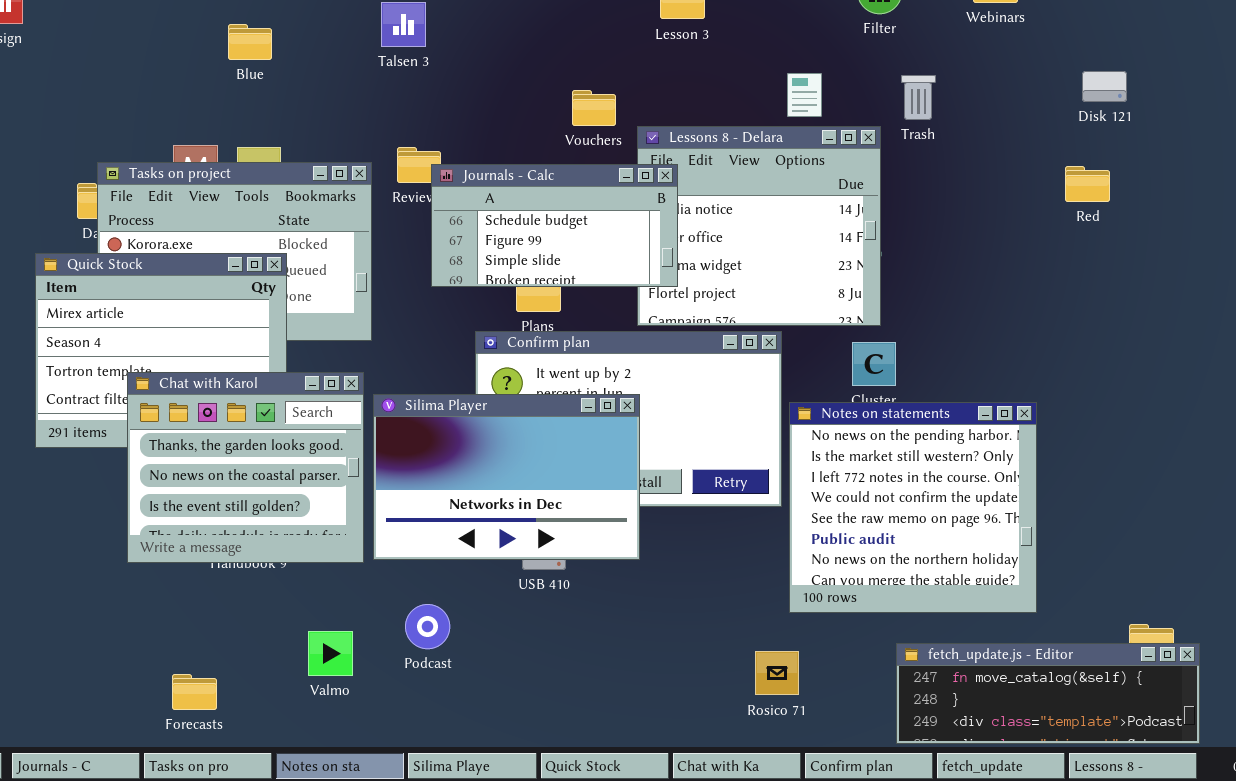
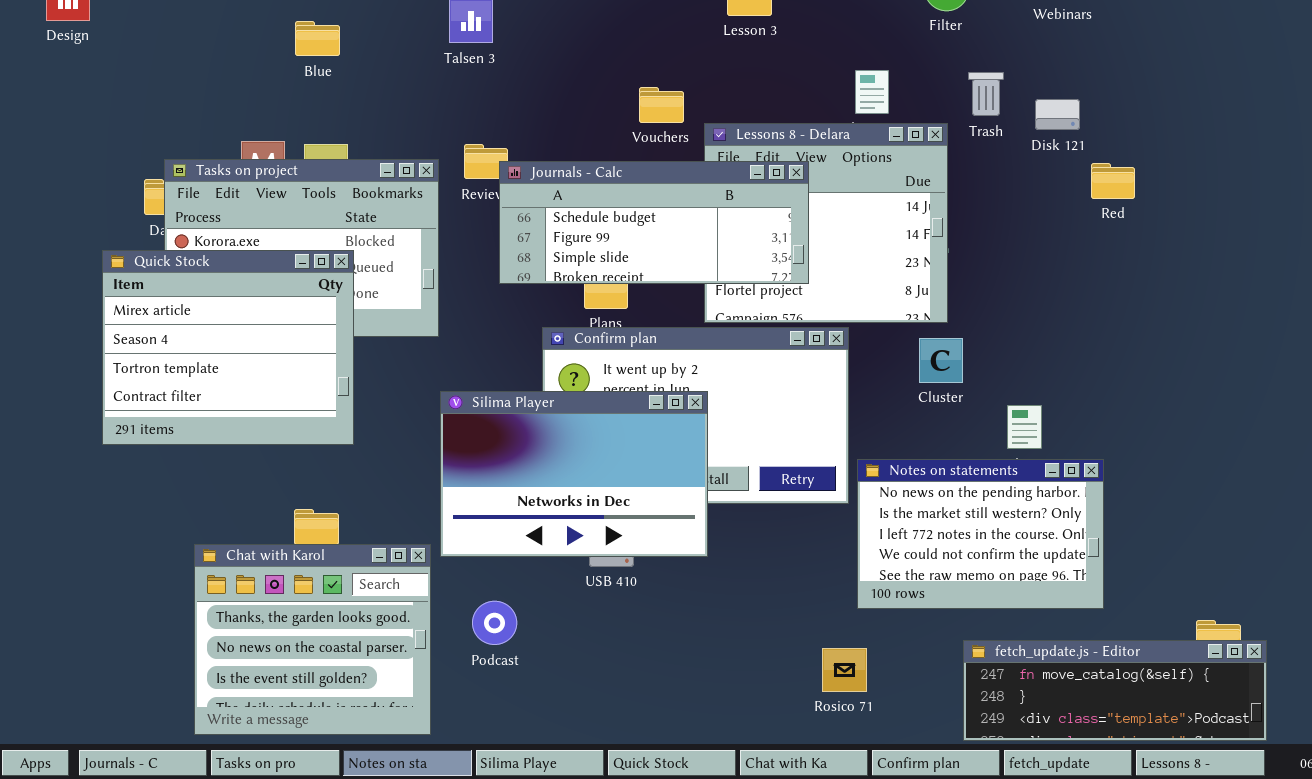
Disk 121: [1082,71,1127,102] -> [1035,99,1080,130], moved
Journals - Calc: [431,164,678,287] -> [499,161,809,284], resized
Red: [1065,166,1110,202] -> [1091,163,1135,199], moved
Chat with Karol: [127,372,364,563] -> [194,544,431,735], moved
Notes on statements: [789,402,1037,613] -> [857,459,1104,609], resized

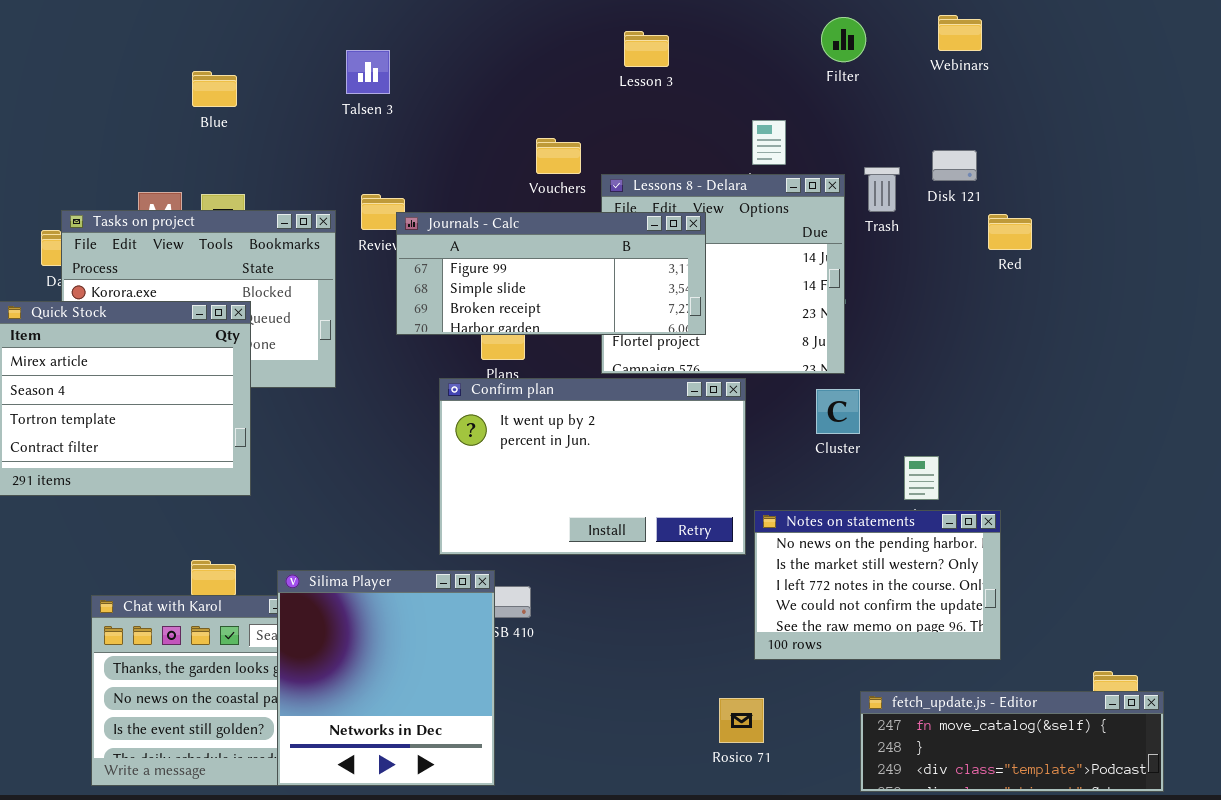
Trash: [968,72,1004,116] -> [864,167,900,212], moved
Journals - Calc: [499,161,809,284] -> [396,212,706,335], scrolled down 1 row
Silima Player: [440,391,708,557] -> [277,570,495,786], moved, resized

